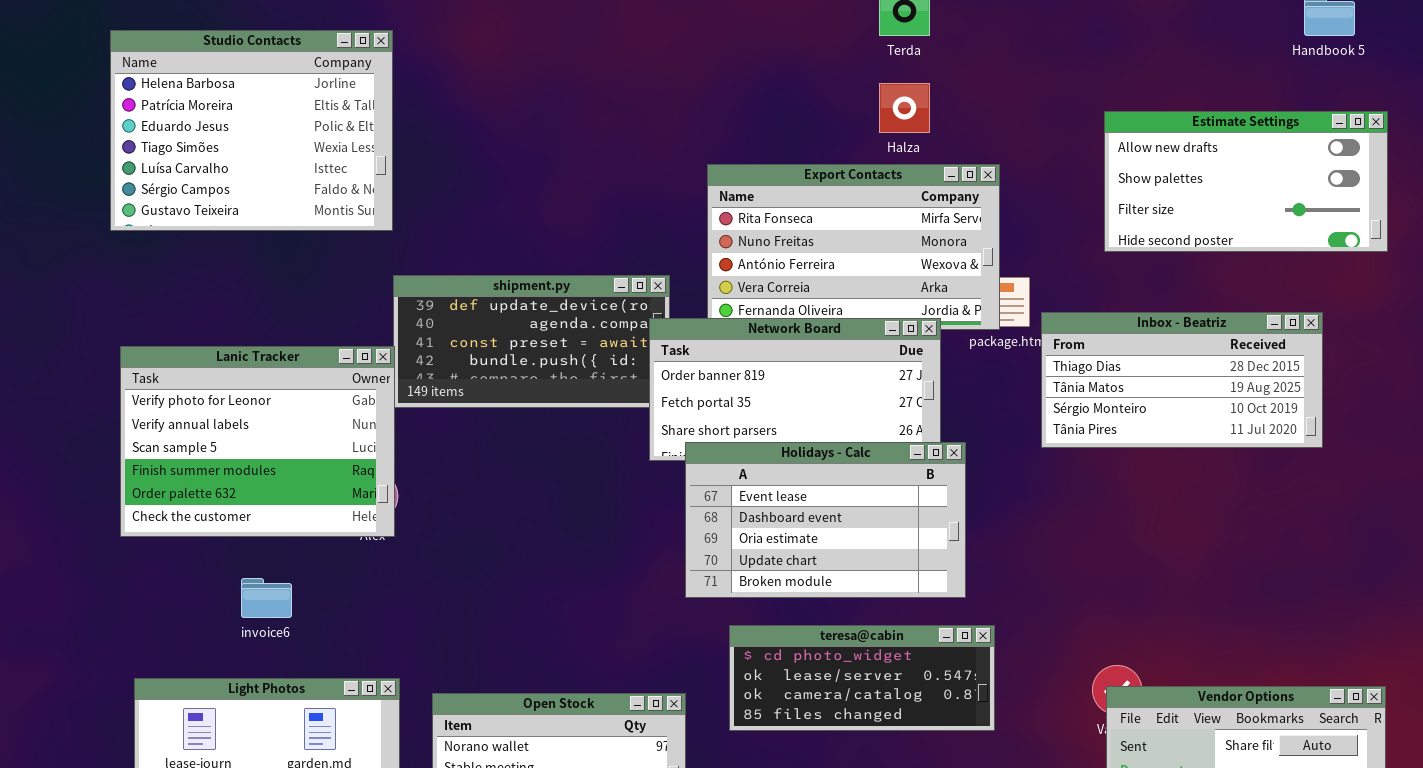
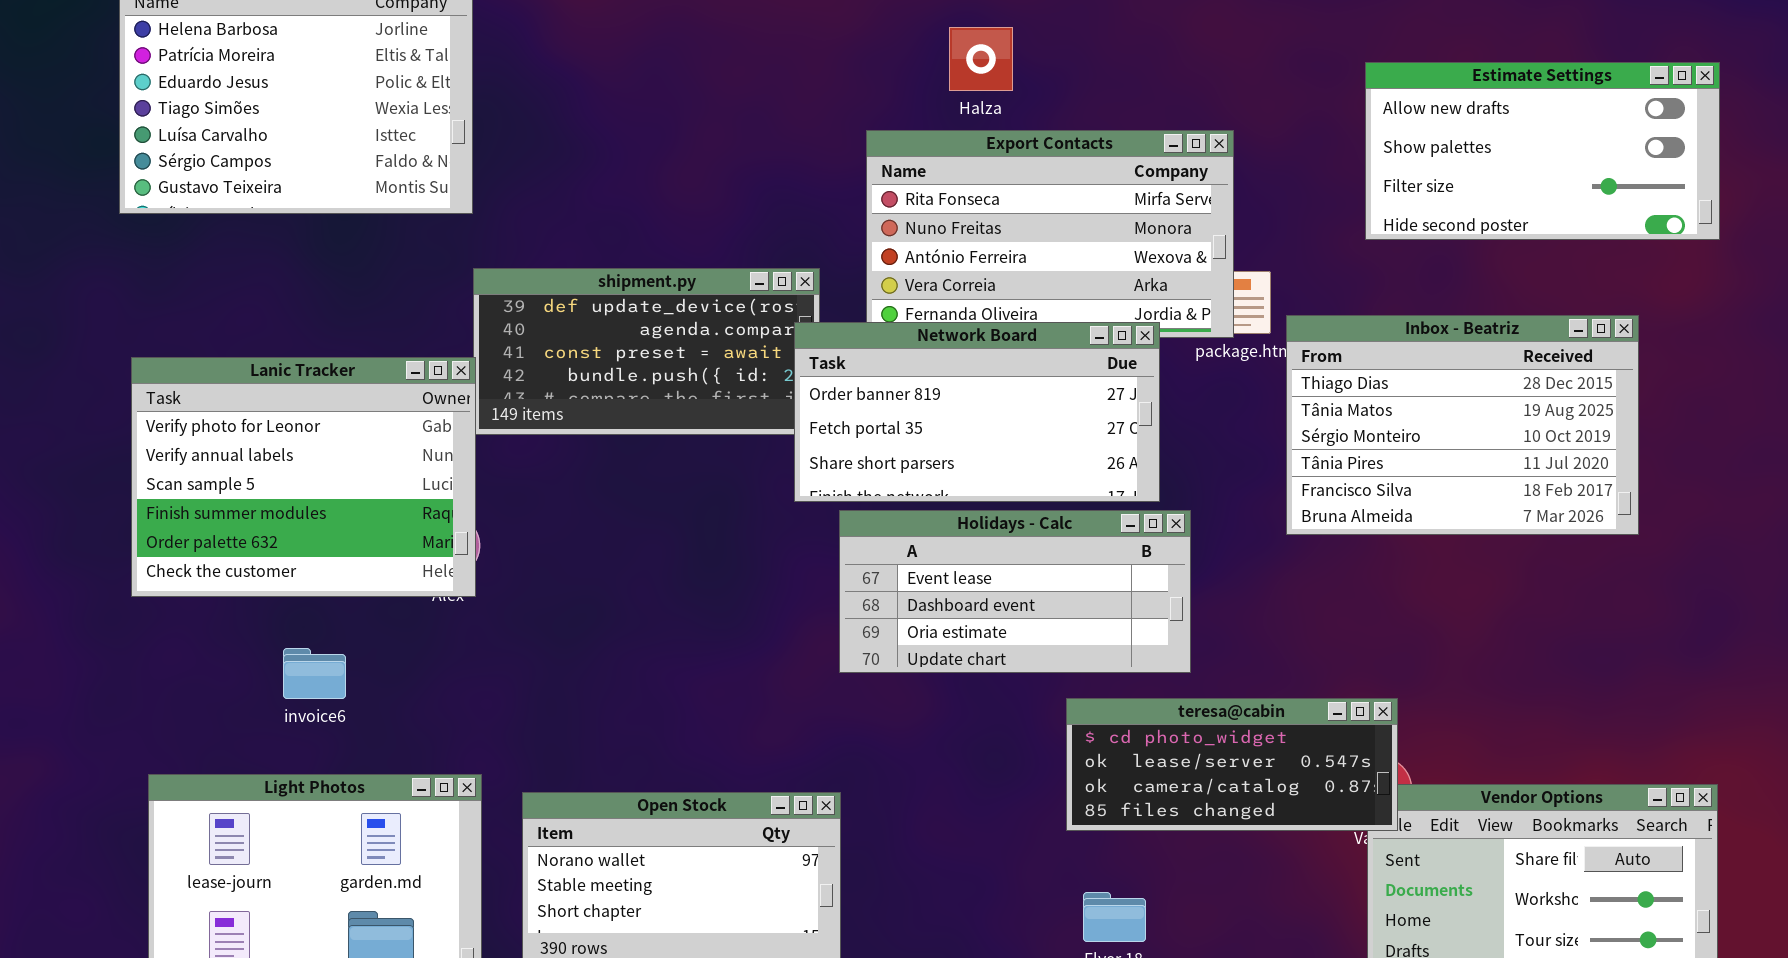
Halza: [879,83,930,133] -> [949,27,1013,91], moved
Inbox - Beatriz: [1041,312,1323,448] -> [1286,315,1639,535], resized
Holidays - Calc: [685,442,966,598] -> [839,510,1191,673], resized
teresa@cabin: [729,625,995,731] -> [1066,698,1398,831], moved

